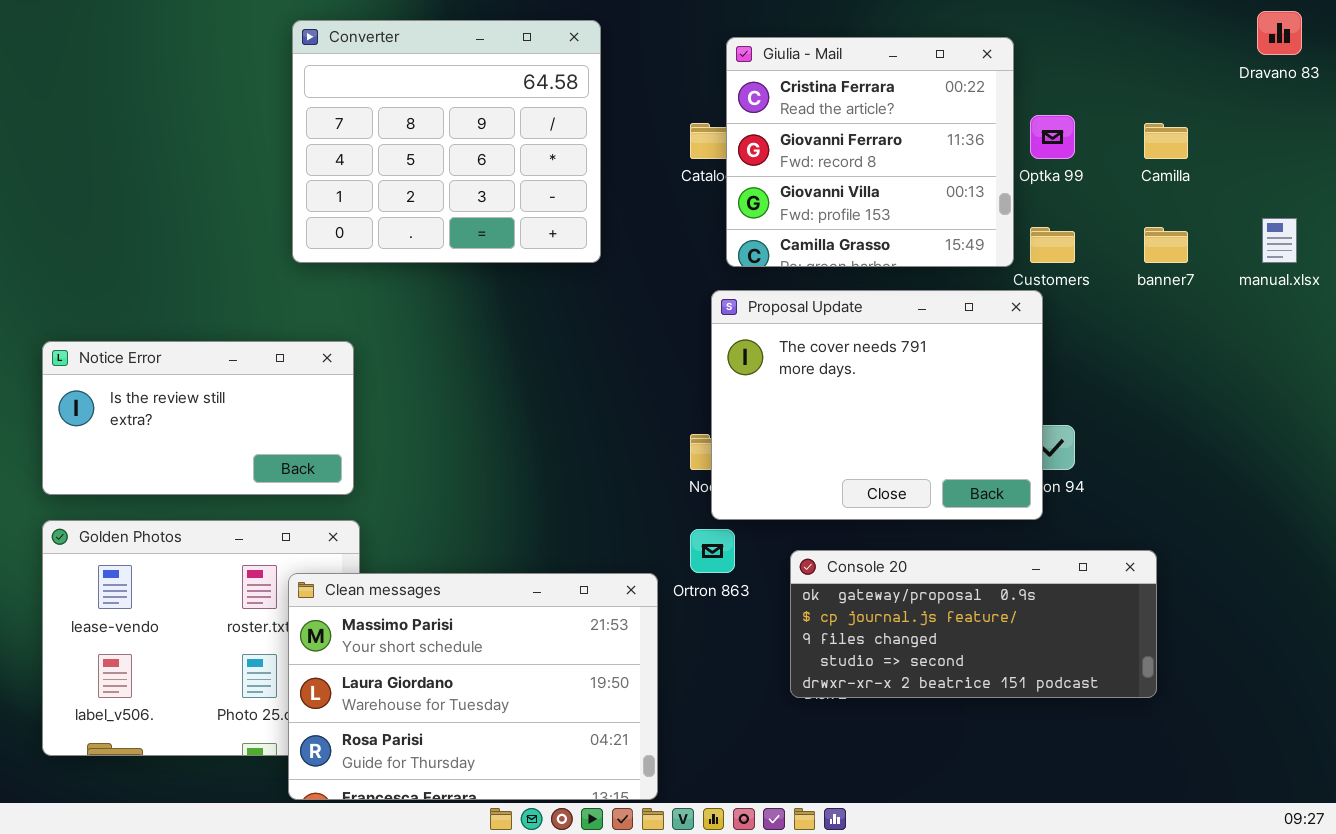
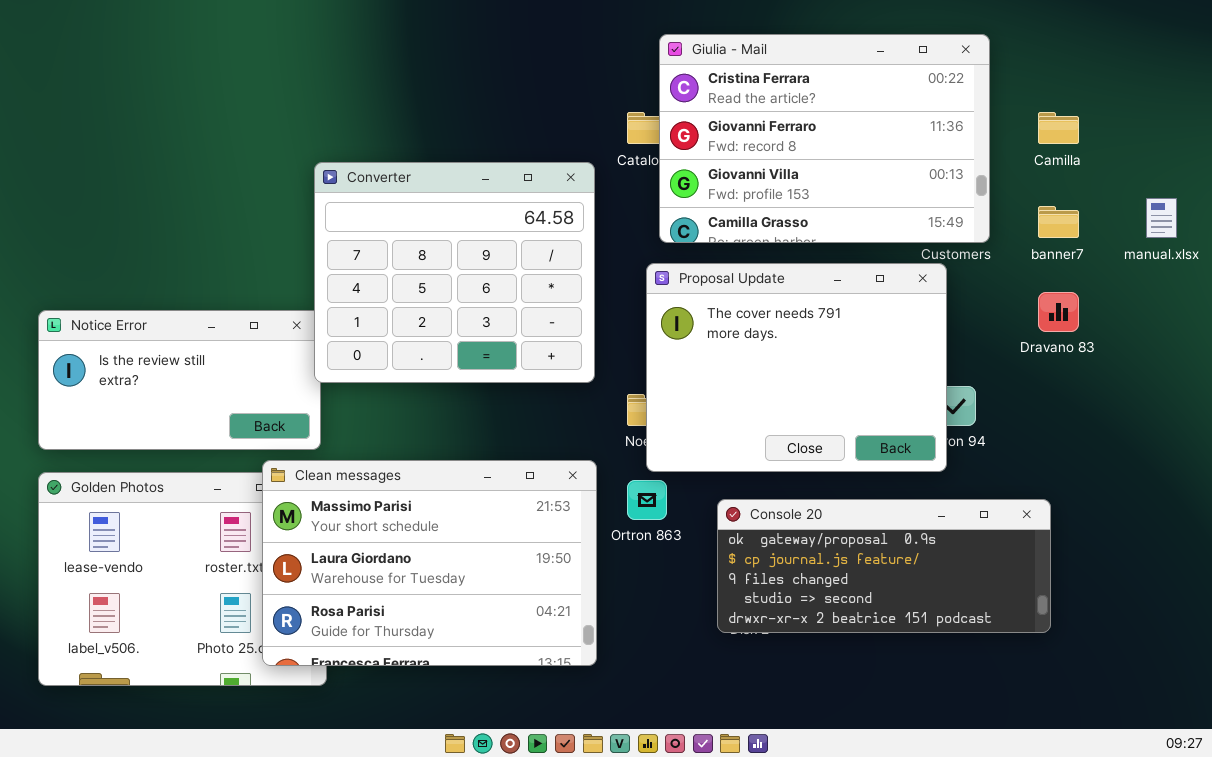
Dravano 83: [1257,11,1302,55] -> [1038,292,1079,332], moved
Converter: [292,20,601,263] -> [314,162,595,383], moved
Giulia - Mail: [726,37,1014,267] -> [659,34,990,243], resized
Clean messages: [288,573,658,800] -> [262,460,597,666], moved

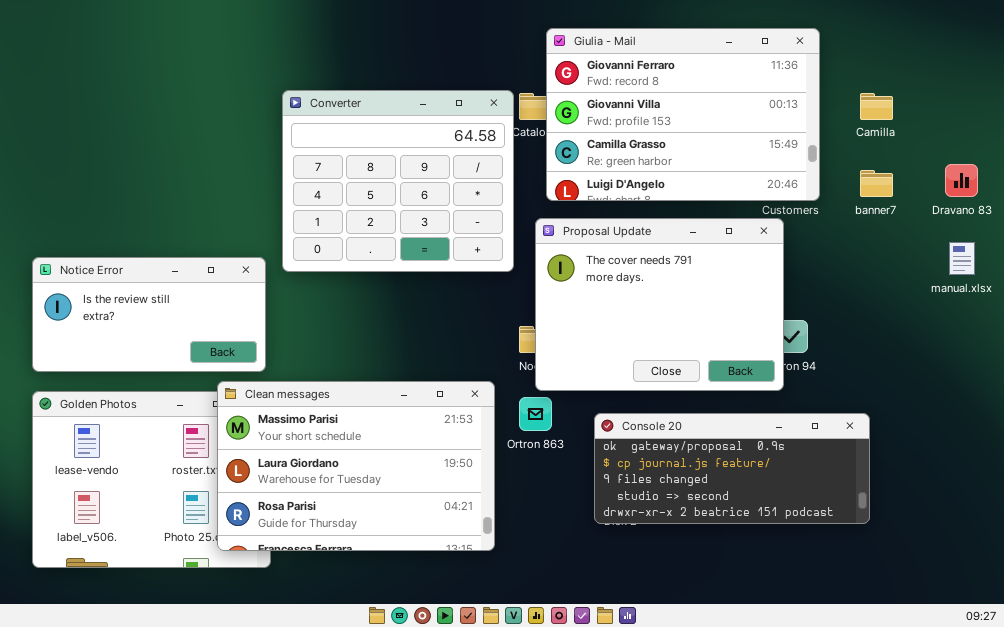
Giulia - Mail: [659,34,990,243] -> [546,28,820,201], scrolled down 1 row
Converter: [314,162,595,383] -> [282,90,514,272], moved
manual.xlsx: [1146,198,1177,238] -> [949,242,975,275], moved
Dravano 83: [1038,292,1079,332] -> [945,164,978,197], moved

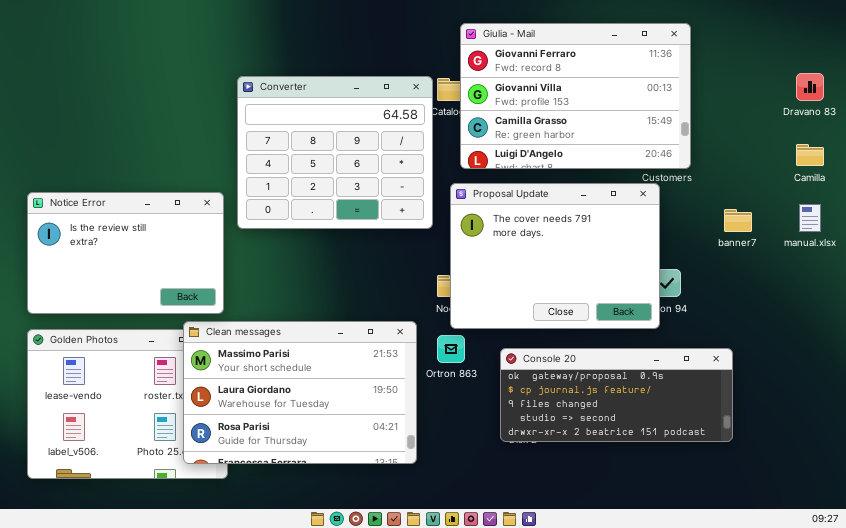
Camilla: [860,93,893,120] -> [796,144,824,166], moved
Dravano 83: [945,164,978,197] -> [796,73,824,101], moved
banner7: [860,170,893,197] -> [724,209,752,232], moved
Notice Error: [32,257,266,372] -> [27,192,224,314], resized

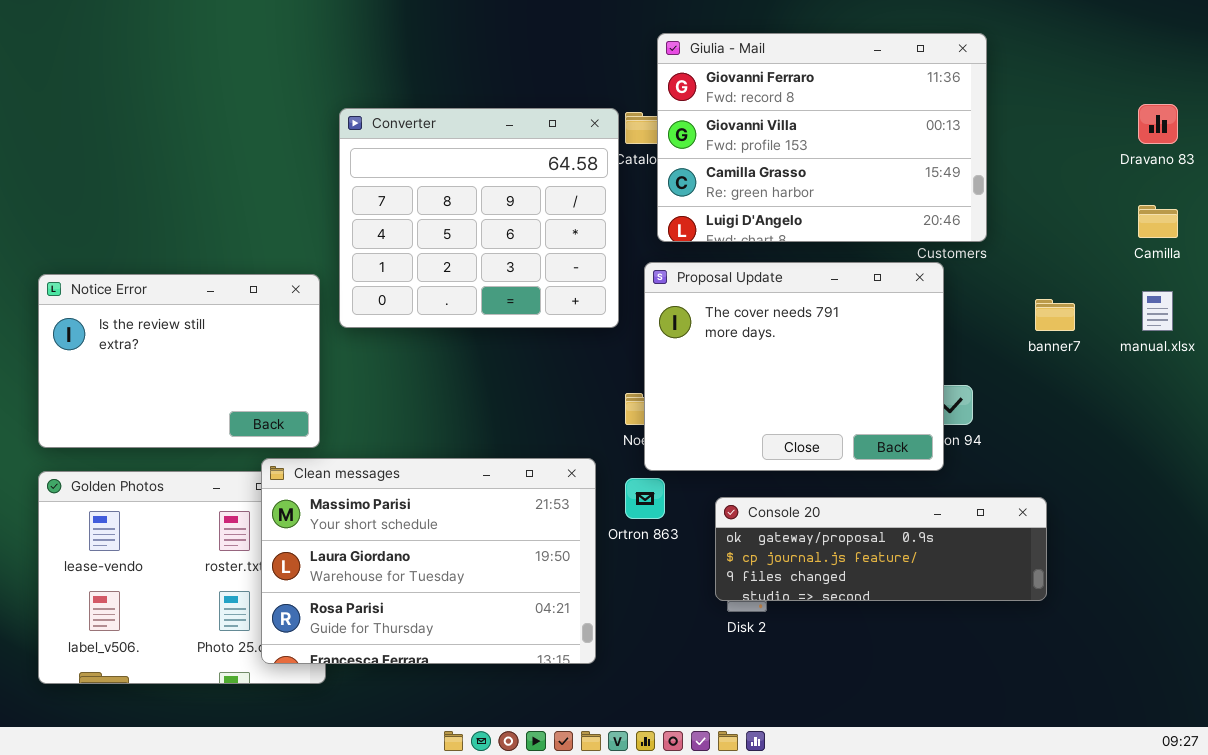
Console 20: [500,348,733,442] -> [715,497,1047,601], resized

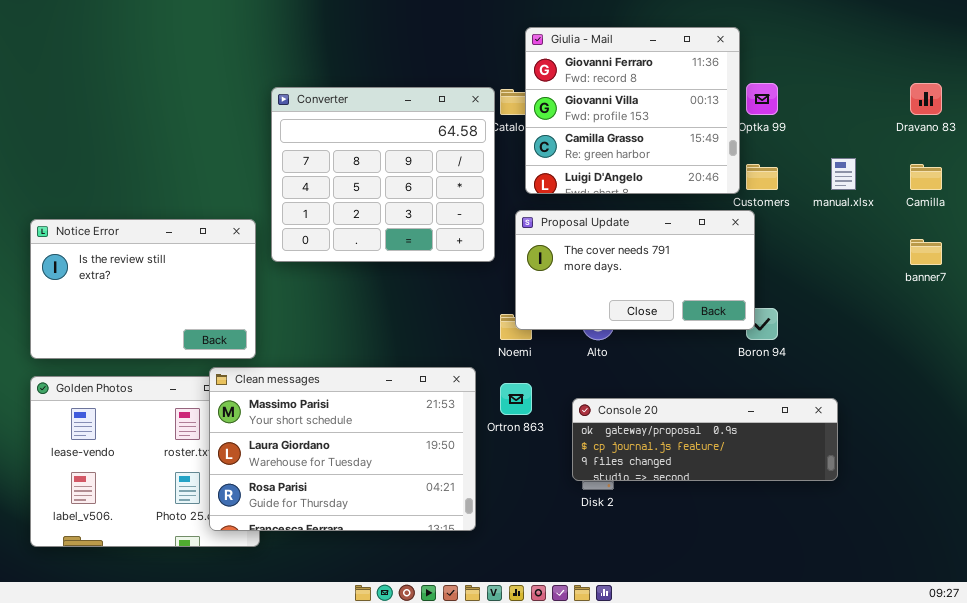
Giulia - Mail: [657,33,987,242] -> [525,27,740,194], resized
Proposal Update: [644,262,944,471] -> [515,210,755,330], resized
manual.xlsx: [1142,291,1173,331] -> [831,158,856,190], moved
banner7: [1035,299,1075,331] -> [910,239,942,265], moved

